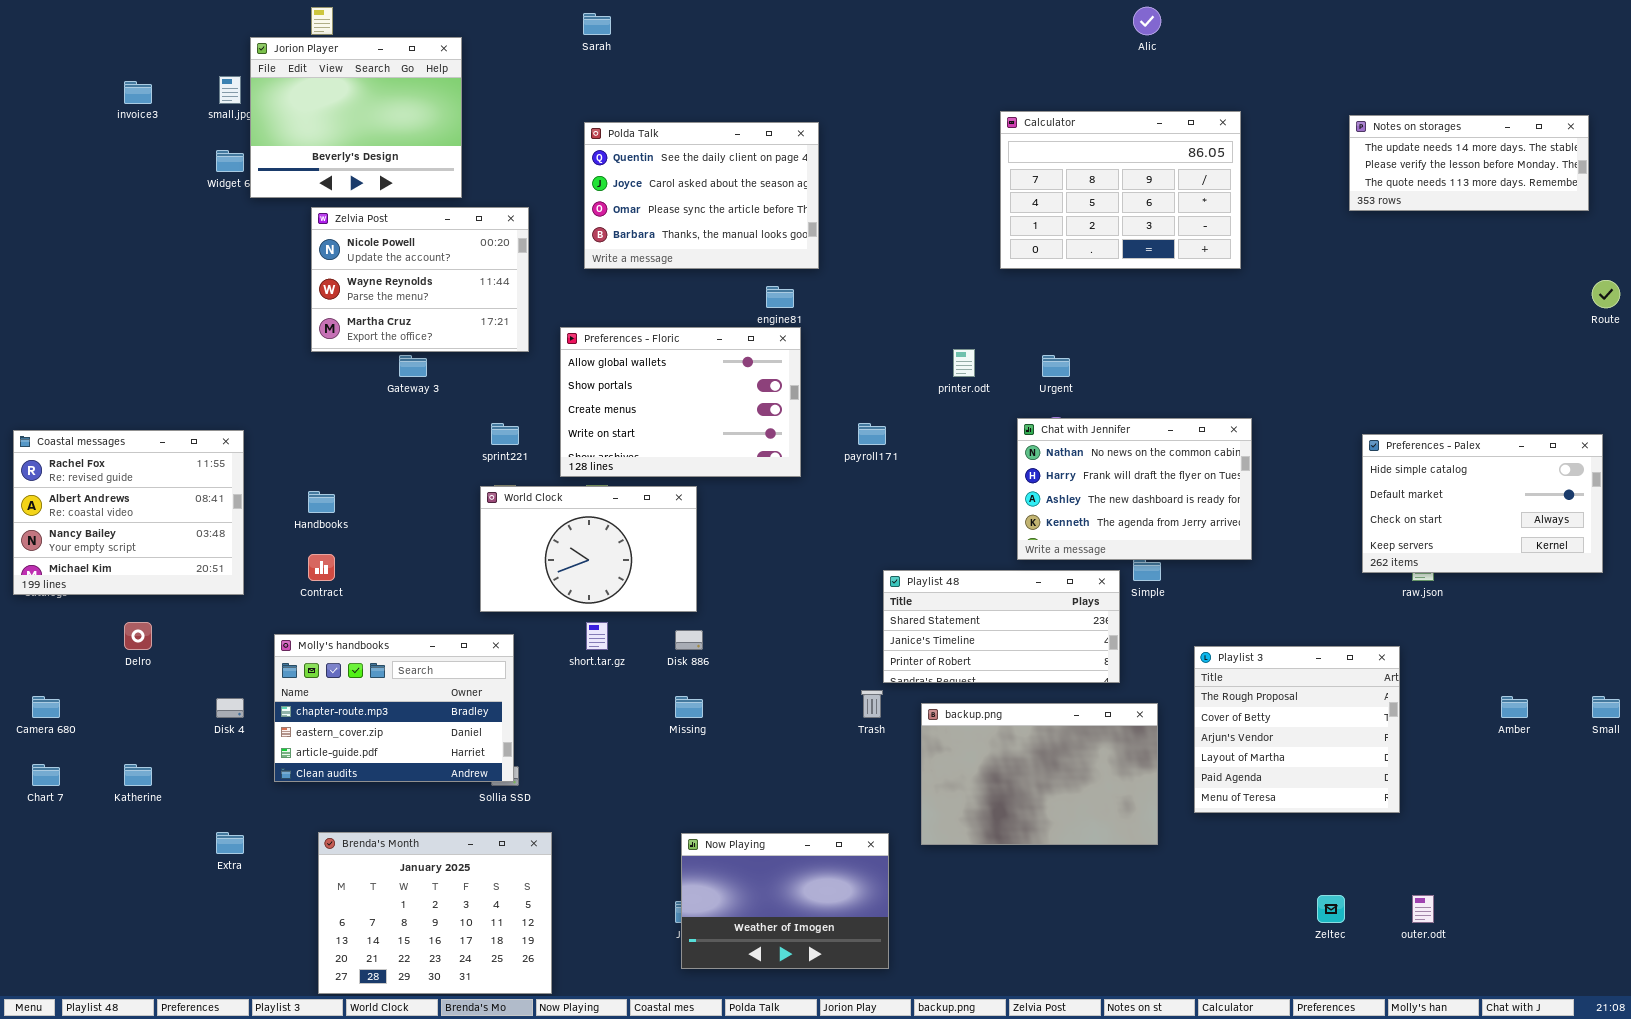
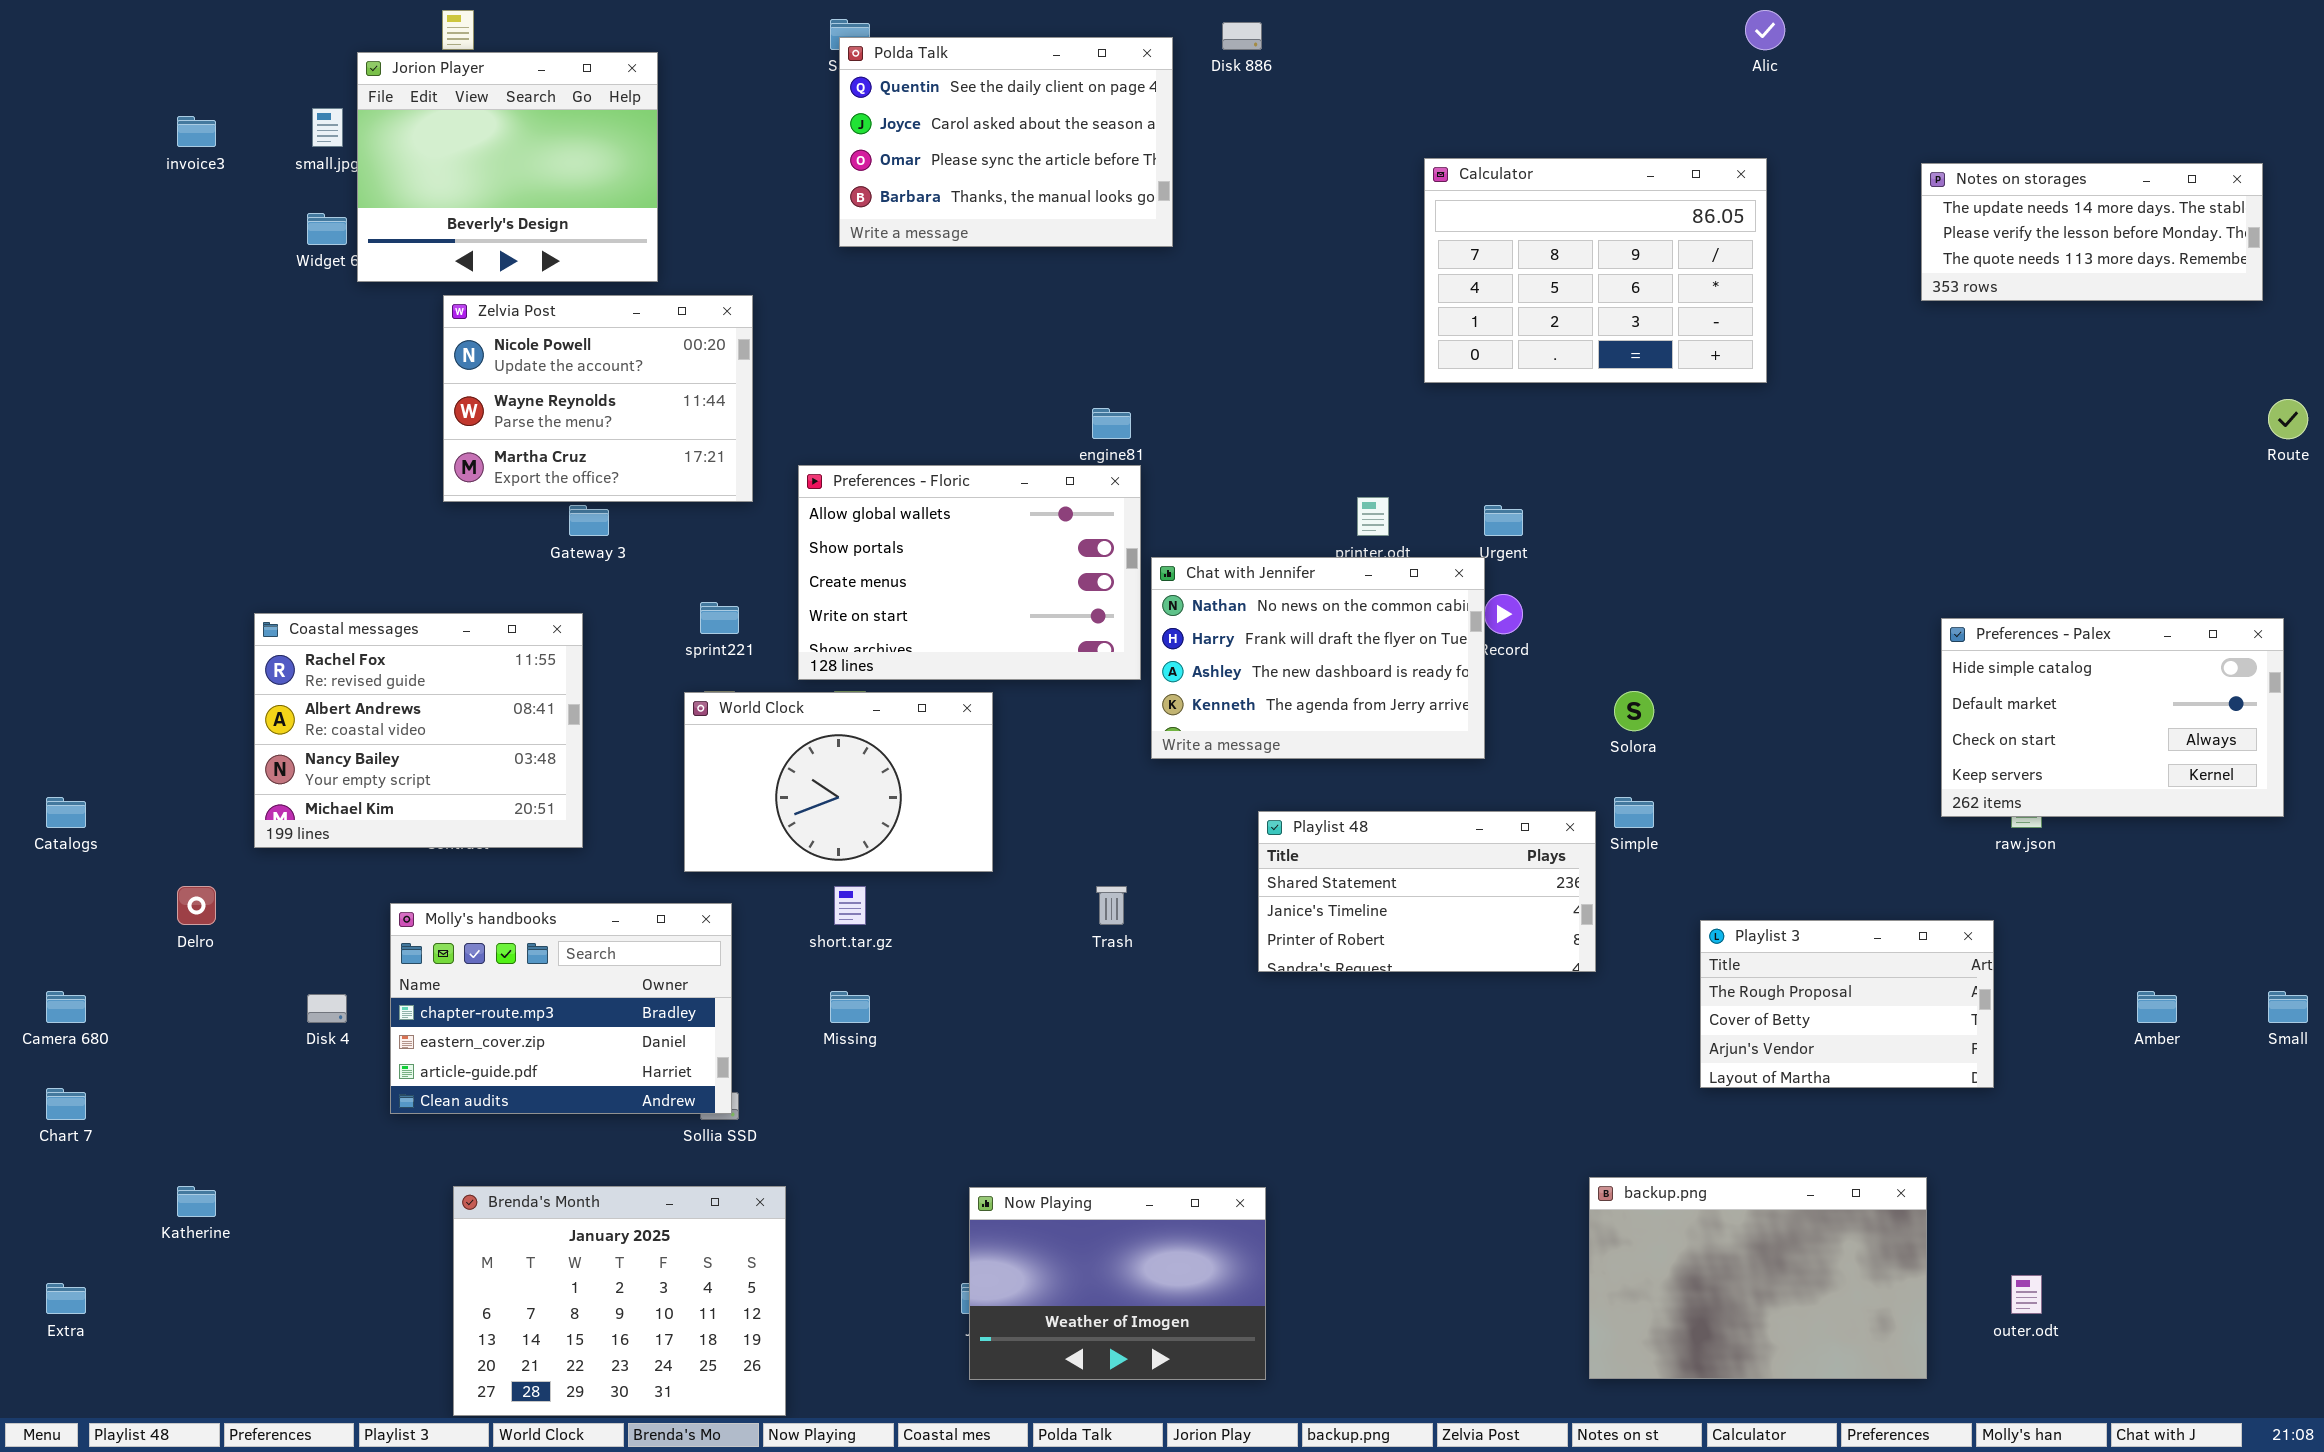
Alic: [1133,7,1161,35] -> [1745,10,1785,50], moved
Polda Talk: [584,122,819,269] -> [839,37,1173,247], moved
Chat with Jennifer: [1017,418,1252,560] -> [1151,557,1485,759], moved
Coastal messages: [13,430,244,595] -> [254,613,583,848], moved
Disk 886: [675,630,703,650] -> [1222,22,1262,50], moved
Playlist 3: [1194,646,1400,813] -> [1700,920,1994,1088], resized
Trash: [861,690,883,718] -> [1096,886,1127,925], moved
Missing: [675,696,703,718] -> [830,991,870,1023], moved
backup.png: [921,703,1158,845] -> [1589,1177,1927,1379], moved
Katherine: [124,764,152,786] -> [177,1186,216,1217], moved
Extra: [216,832,244,854] -> [46,1283,86,1314], moved

